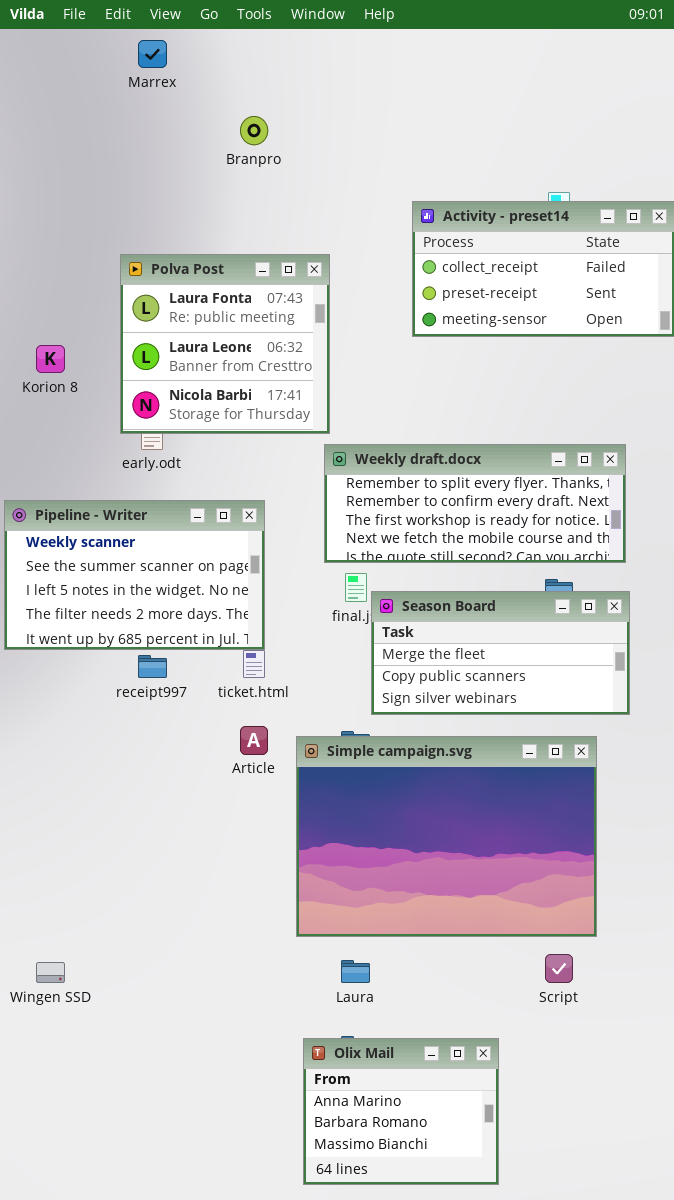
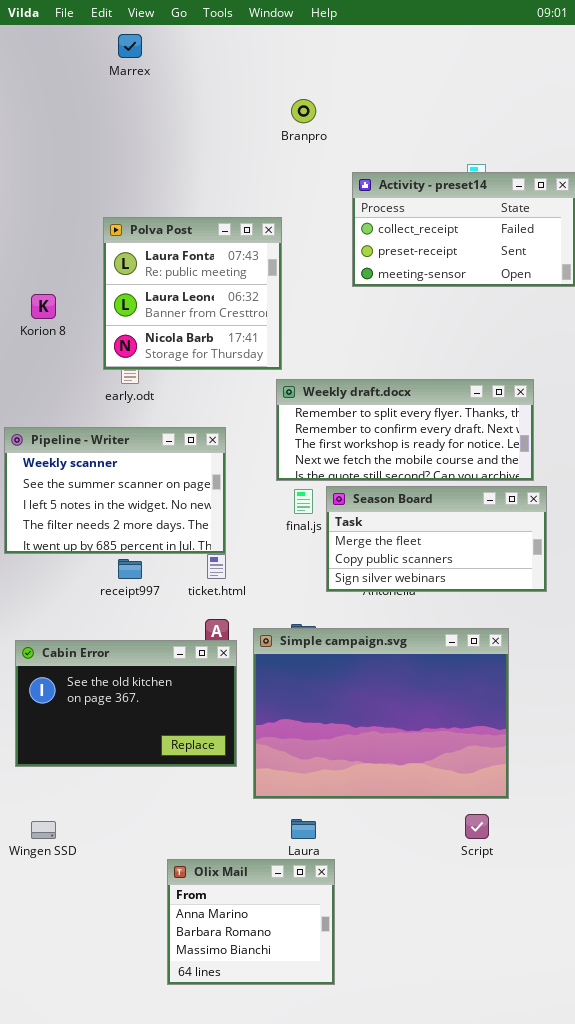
Branpro: [240,116,268,145] -> [291,99,316,123], moved
Season Board: [371,591,630,715] -> [326,486,547,592], moved
Cabin Error: none -> [15,640,237,767], opened
Olix Mail: [303,1038,499,1185] -> [167,859,335,985], moved

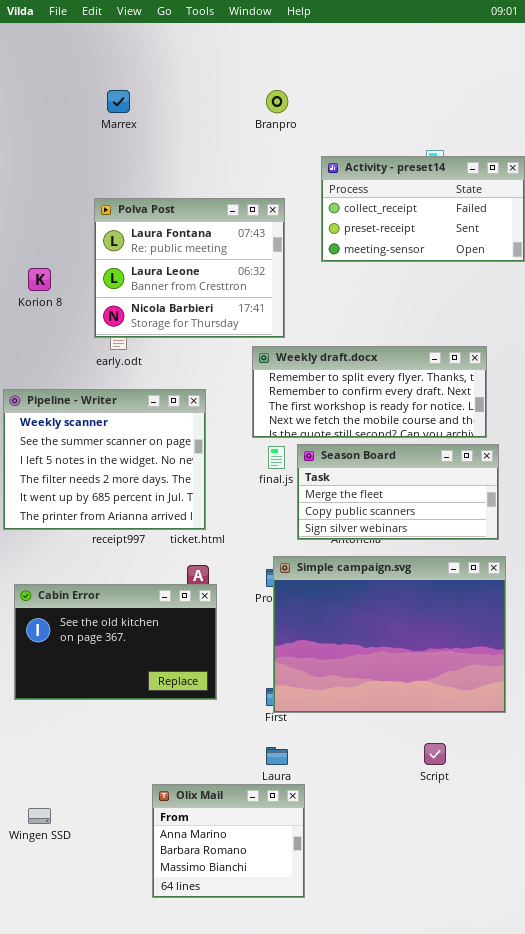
Marrex: [118,34,142,58] -> [107,90,130,113], moved
Polva Post: [103,217,282,370] -> [94,198,285,338], resized
Pipeline - Writer: [4,427,226,554] -> [3,389,206,530], resized
Simple campaign.svg: [253,628,509,799] -> [273,556,506,713], moved
Wingen SSD: [31,821,56,839] -> [28,808,51,824], moved

